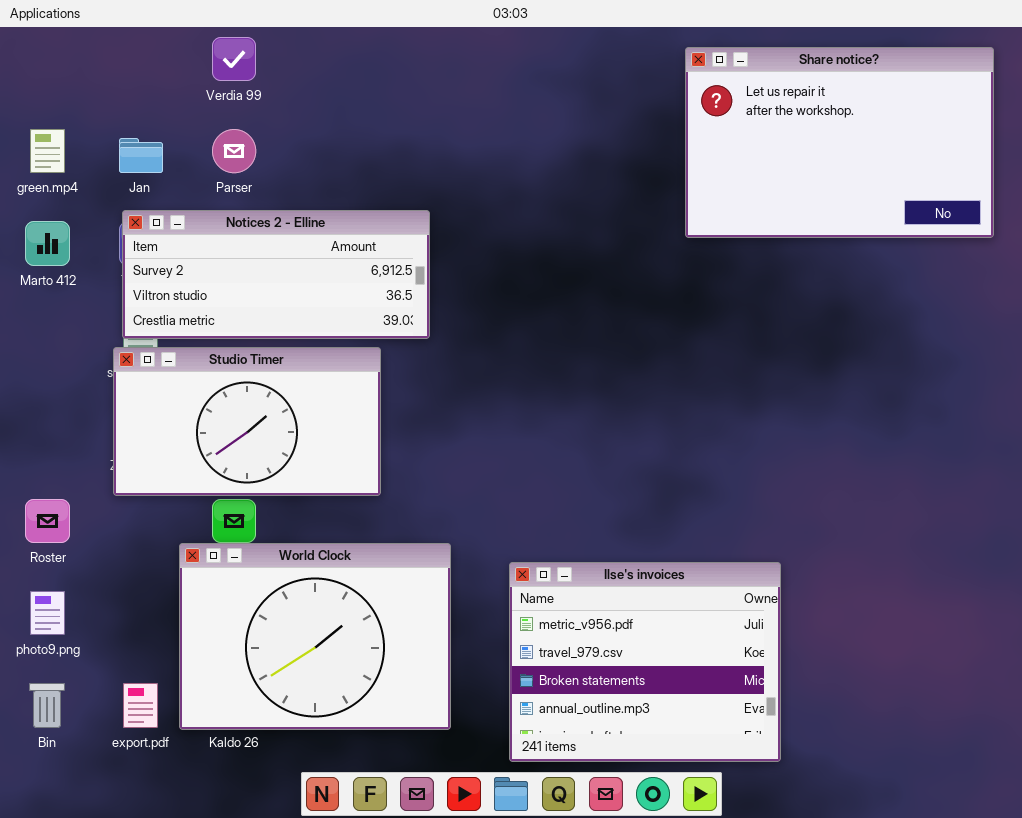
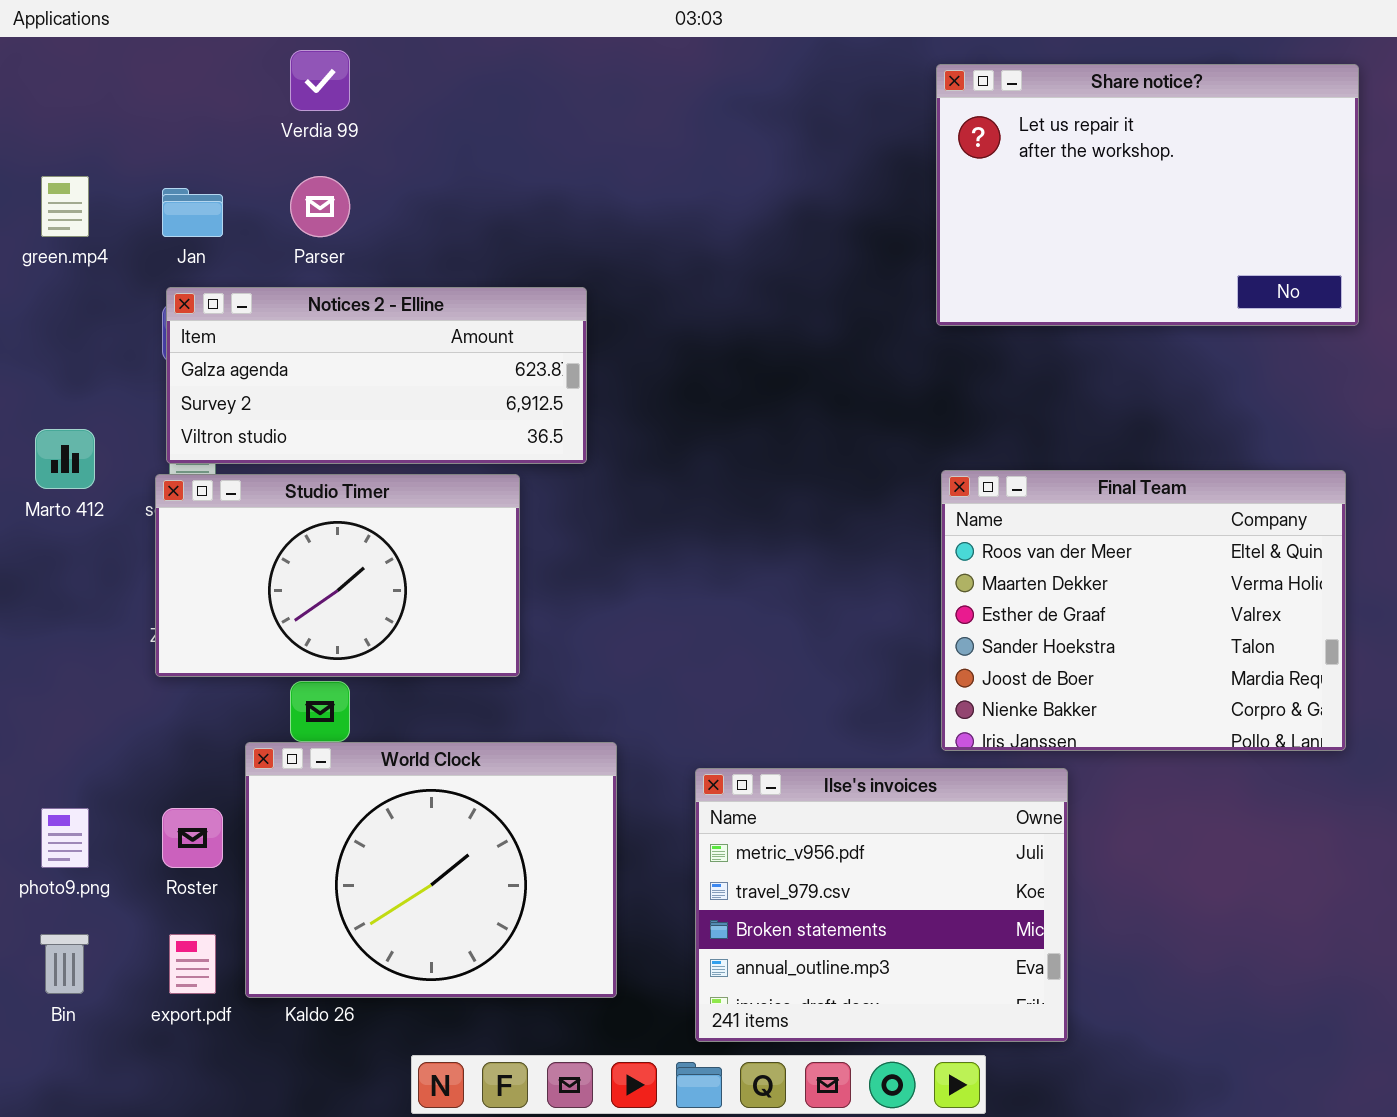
Notices 2 - Elline: [122,210,430,339] -> [166,287,587,464], scrolled up 1 row
Marto 412: [25,221,70,266] -> [35,429,95,489], moved
Final Team: none -> [941,470,1346,751], opened
Roster: [25,499,70,543] -> [162,808,223,868], moved

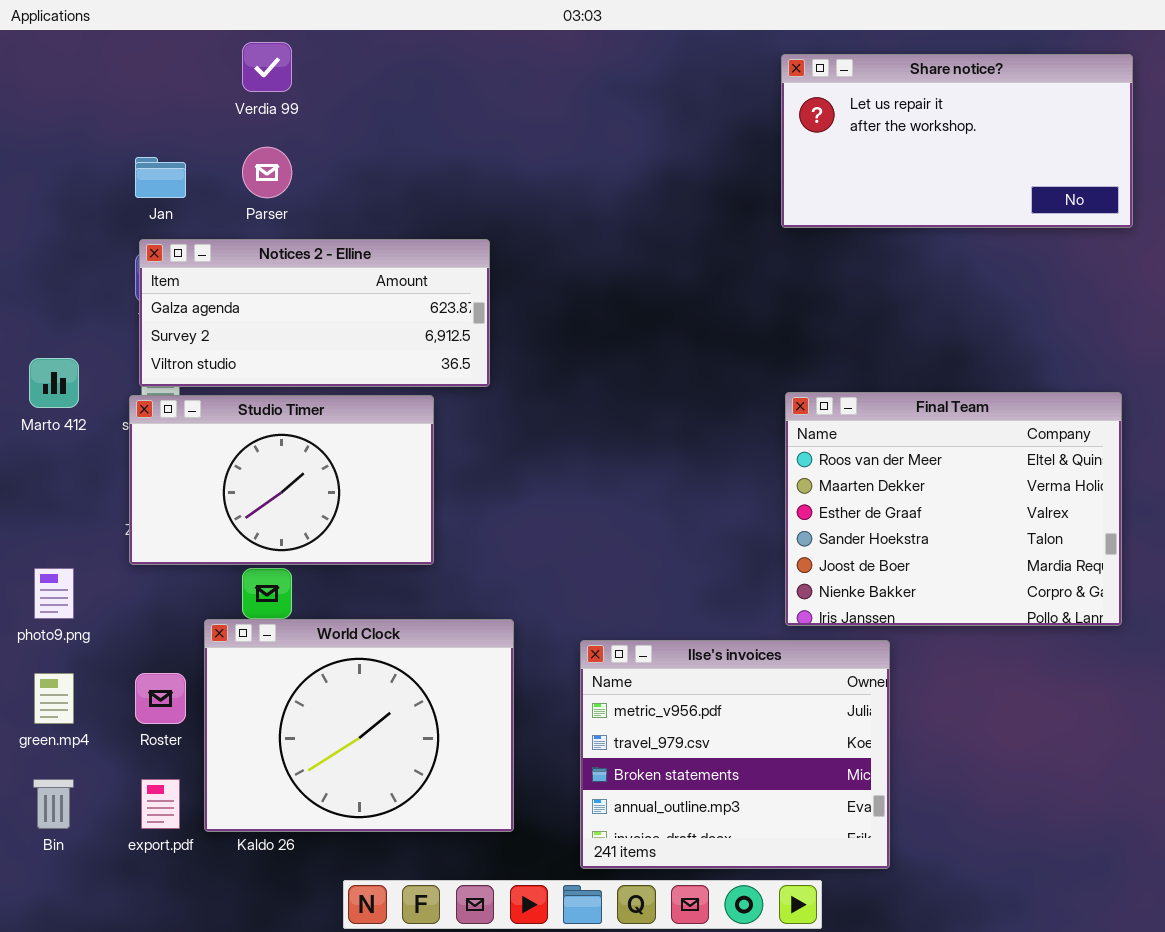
Share notice?: [936,64,1359,326] -> [781,54,1133,228], resized
green.mp4: [41,176,89,237] -> [34,673,74,724], moved
photo9.png: [41,808,89,868] -> [34,568,74,619], moved

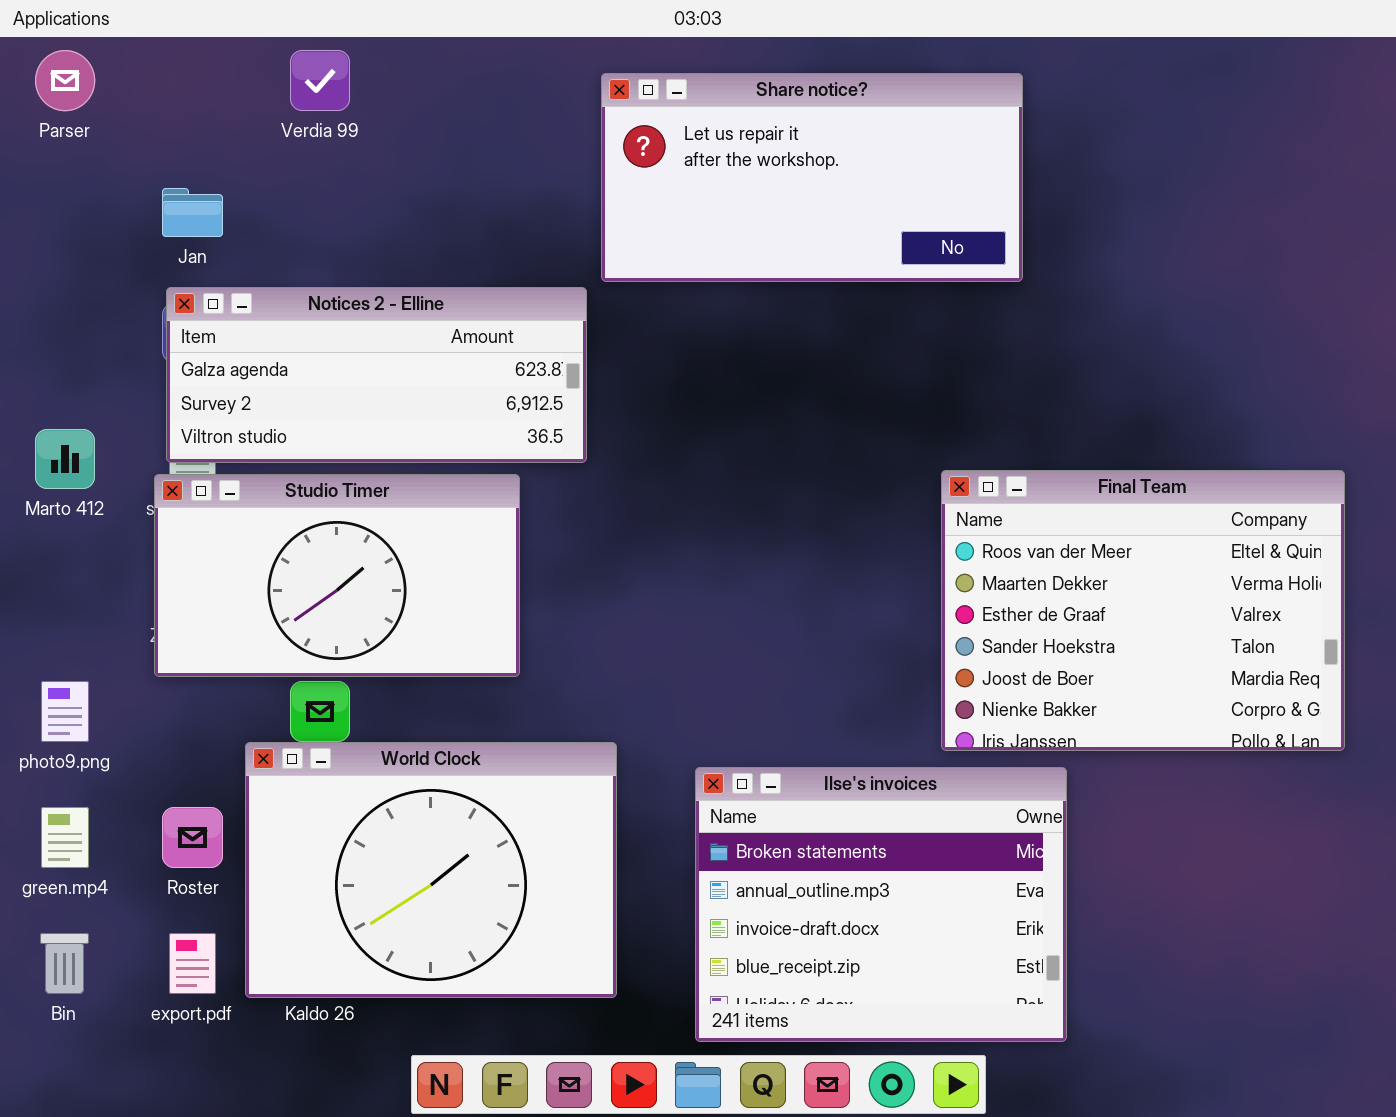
Share notice?: [781,54,1133,228] -> [601,73,1023,282], moved
Parser: [242,147,292,198] -> [35,50,95,111], moved
Ilse's invoices: [580,640,890,869] -> [695,767,1067,1042], scrolled down 2 rows

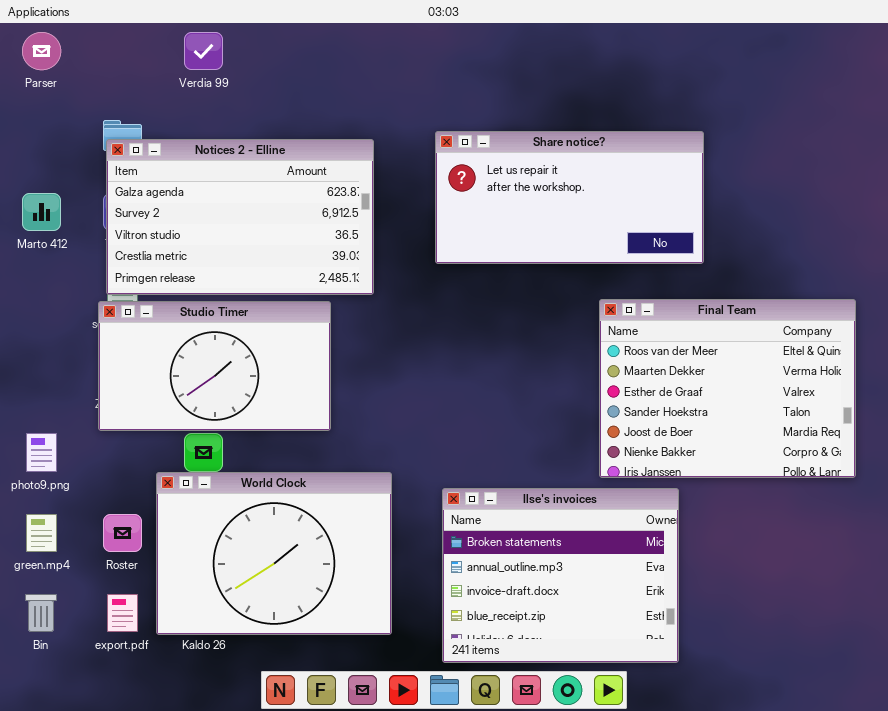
Share notice?: [601,73,1023,282] -> [435,131,704,264], moved
Notices 2 - Elline: [166,287,587,463] -> [106,139,374,295], resized
Marto 412: [35,429,95,489] -> [22,193,61,231], moved

